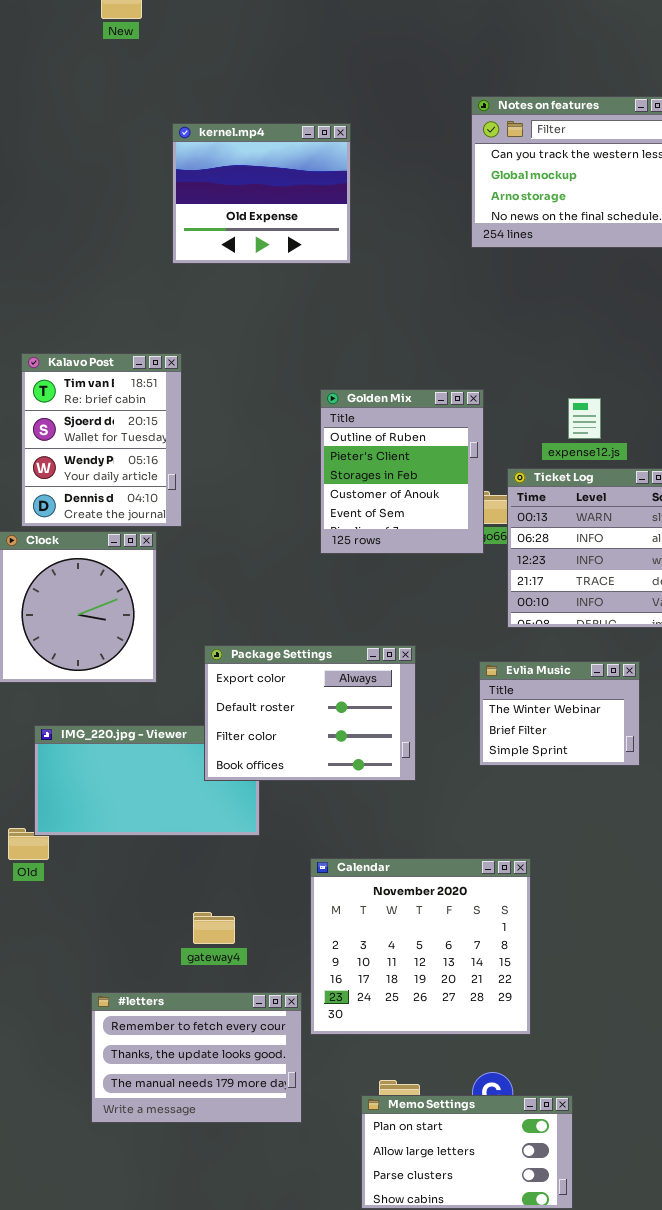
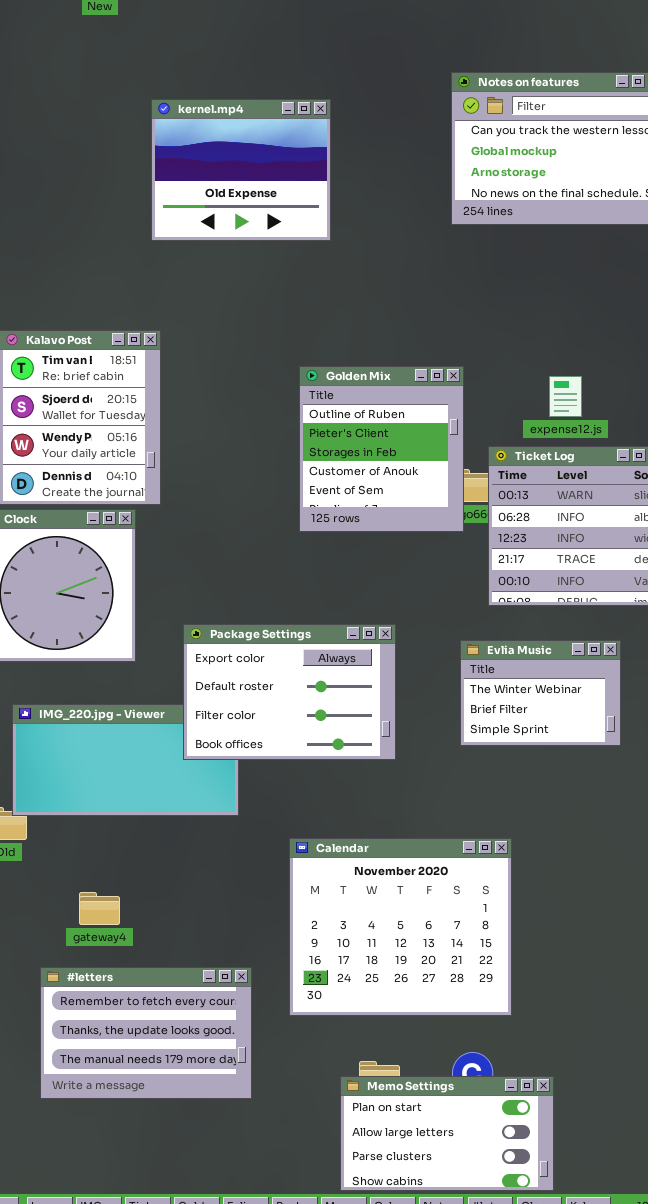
gateway4: [193,912,235,944] -> [79,892,120,925], moved
#letters: [91,992,302,1123] -> [40,967,252,1099], moved

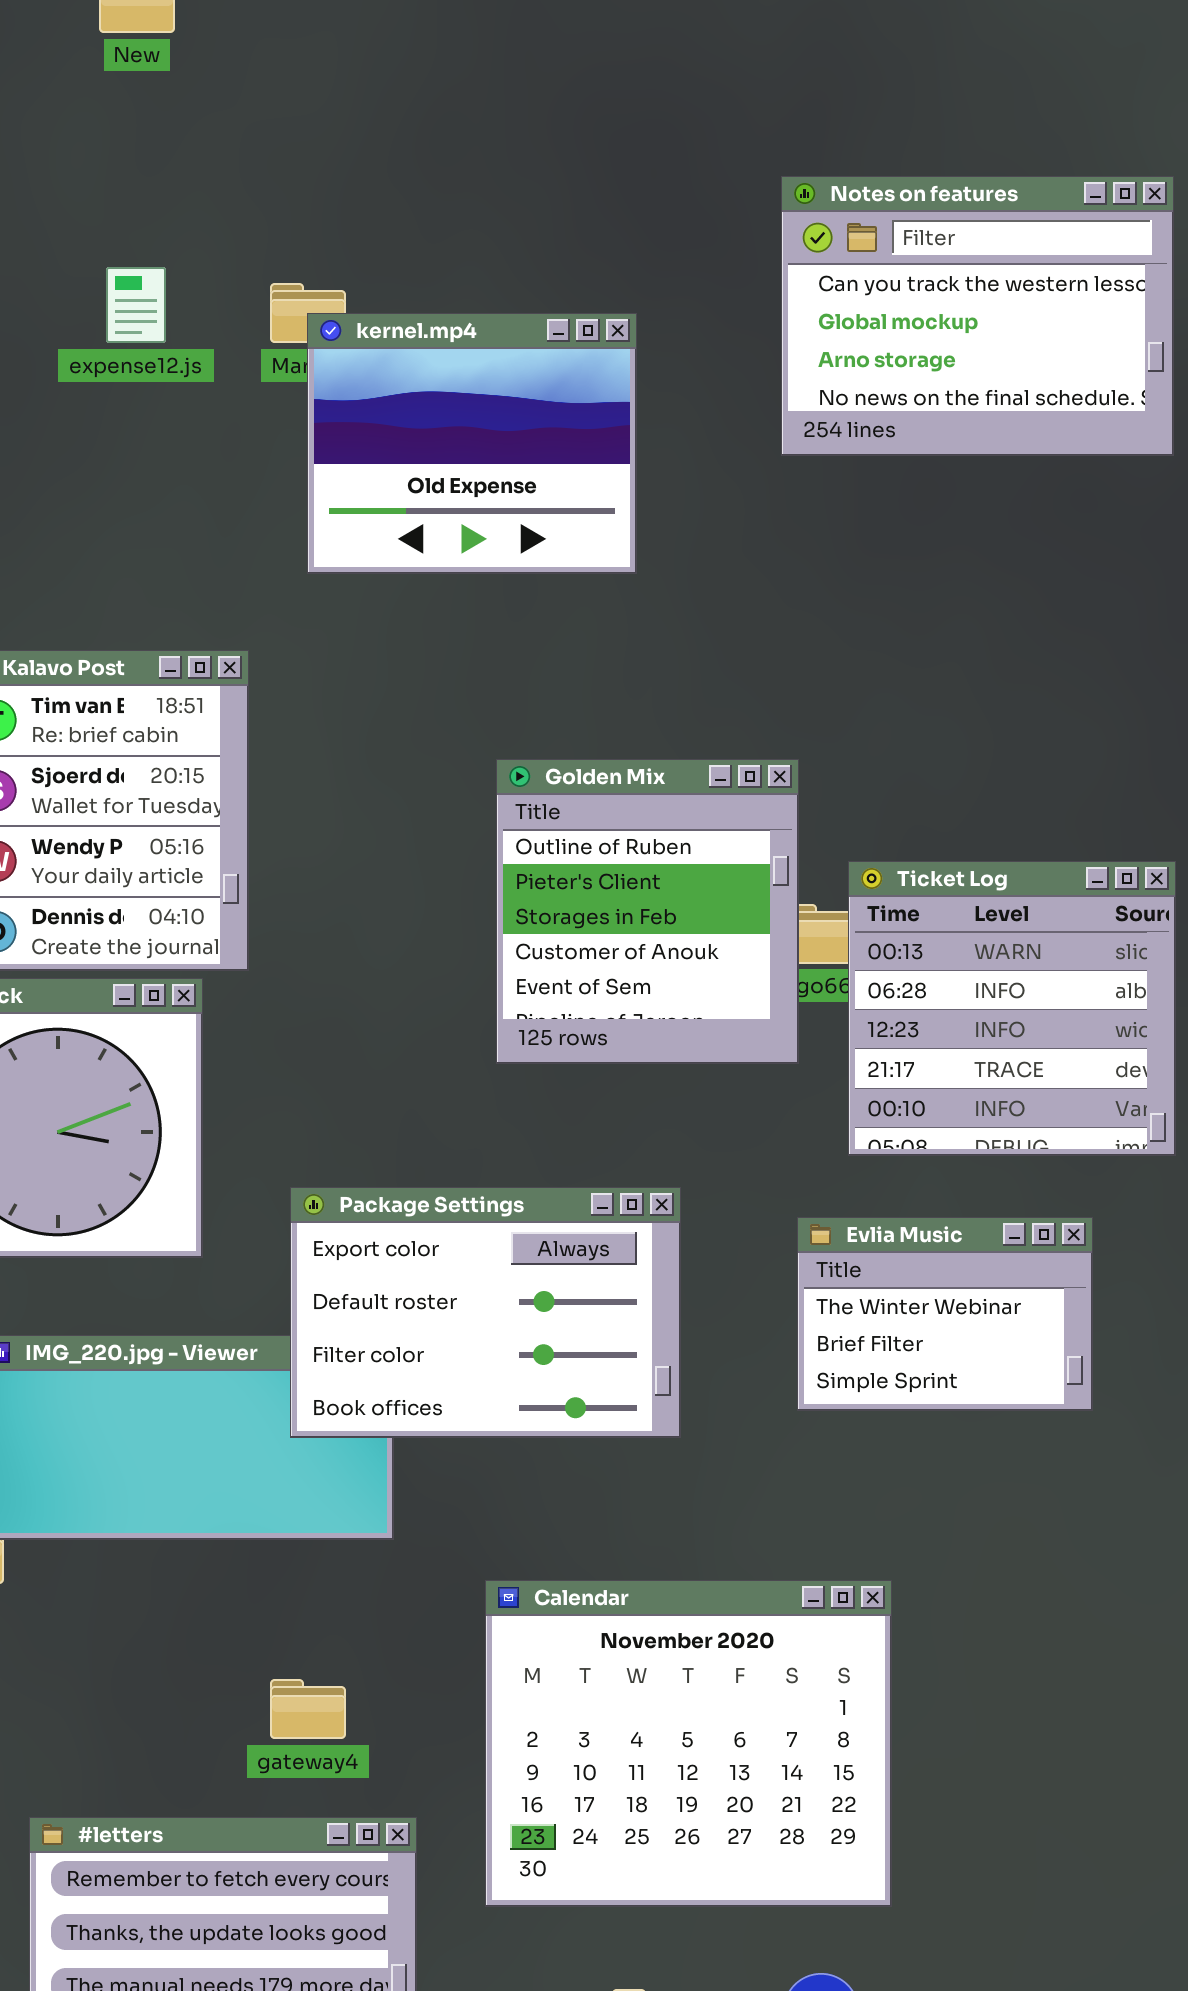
kernel.mp4: [151,99,331,241] -> [307,313,637,574], moved
Golden Mix: [299,366,464,532] -> [496,759,799,1064], moved
expense12.js: [549,376,582,417] -> [106,267,166,343], moved
gateway4: [79,892,120,925] -> [270,1679,346,1739], moved

